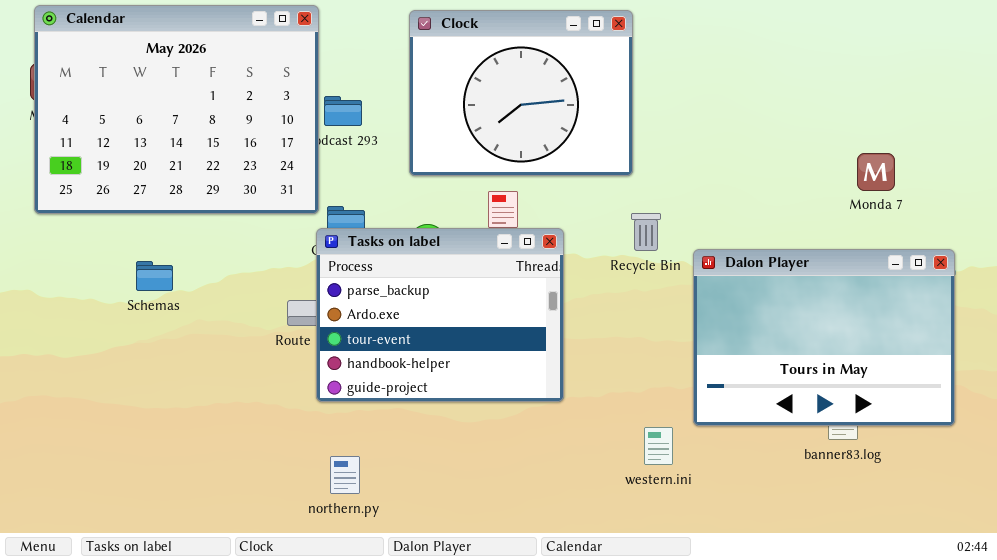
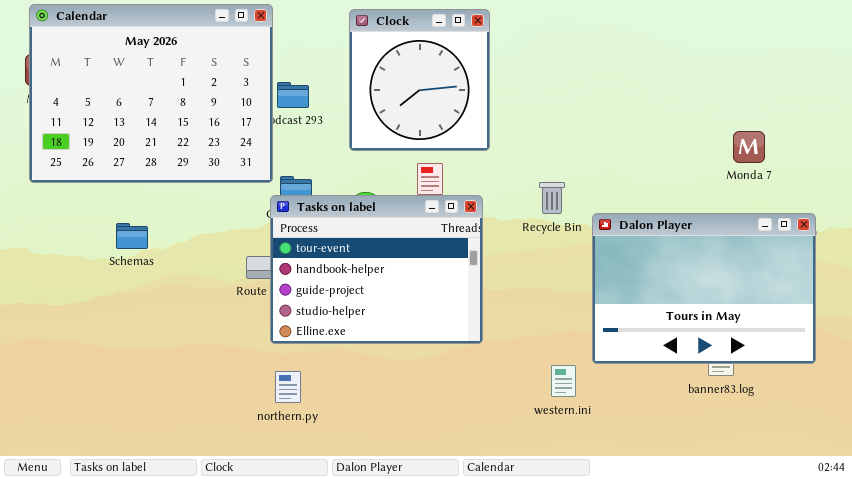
Clock: [409,10,633,176] -> [349,9,490,151], resized
Tasks on label: [316,228,564,402] -> [270,195,483,344], scrolled down 2 rows
northern.py: [330,456,360,494] -> [275,371,301,403], moved

